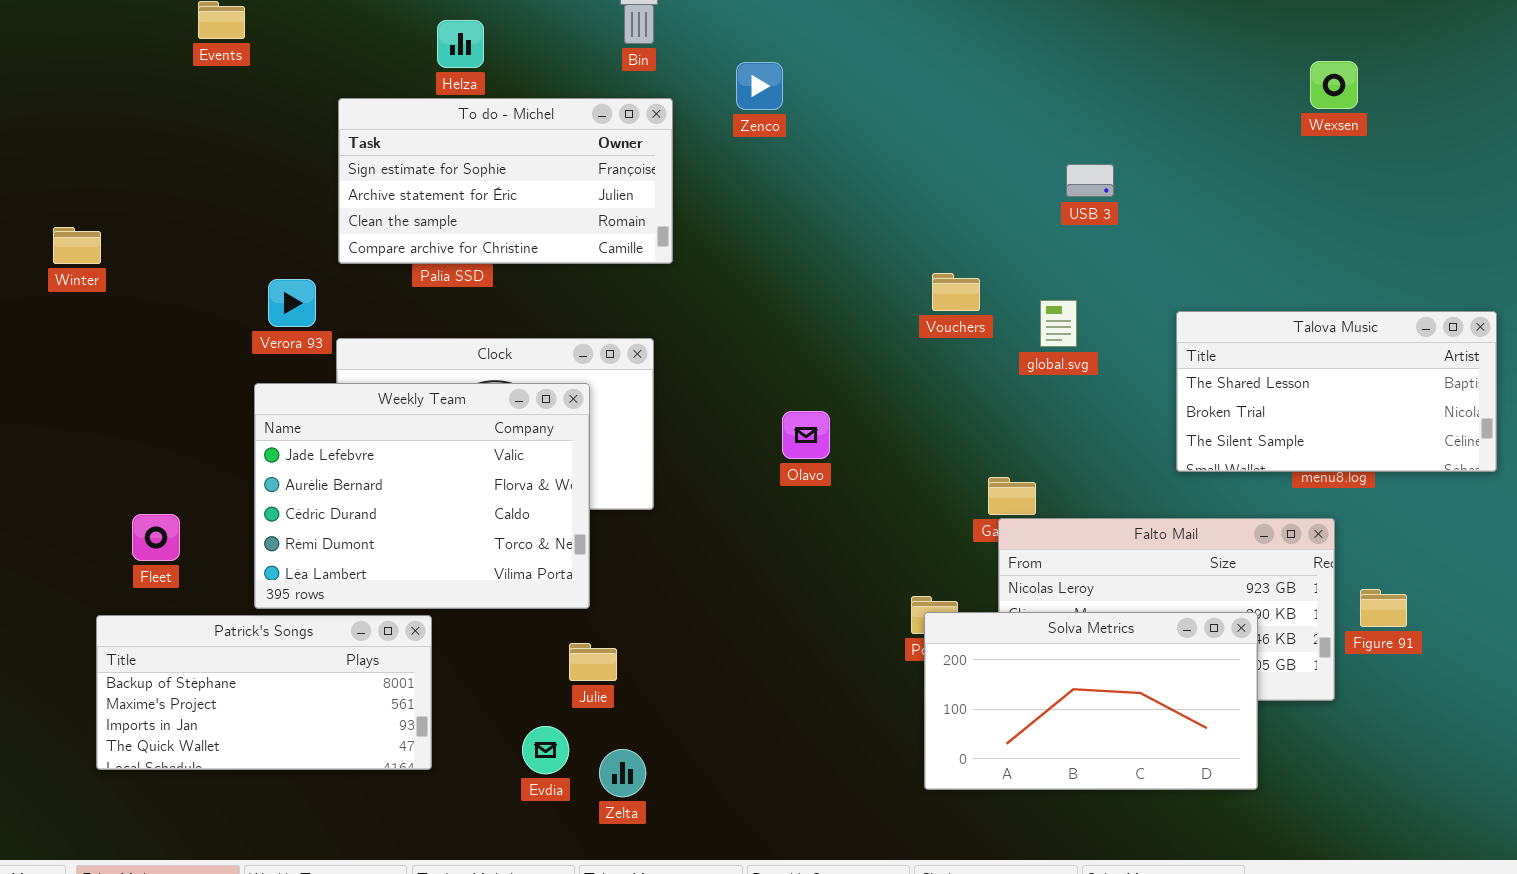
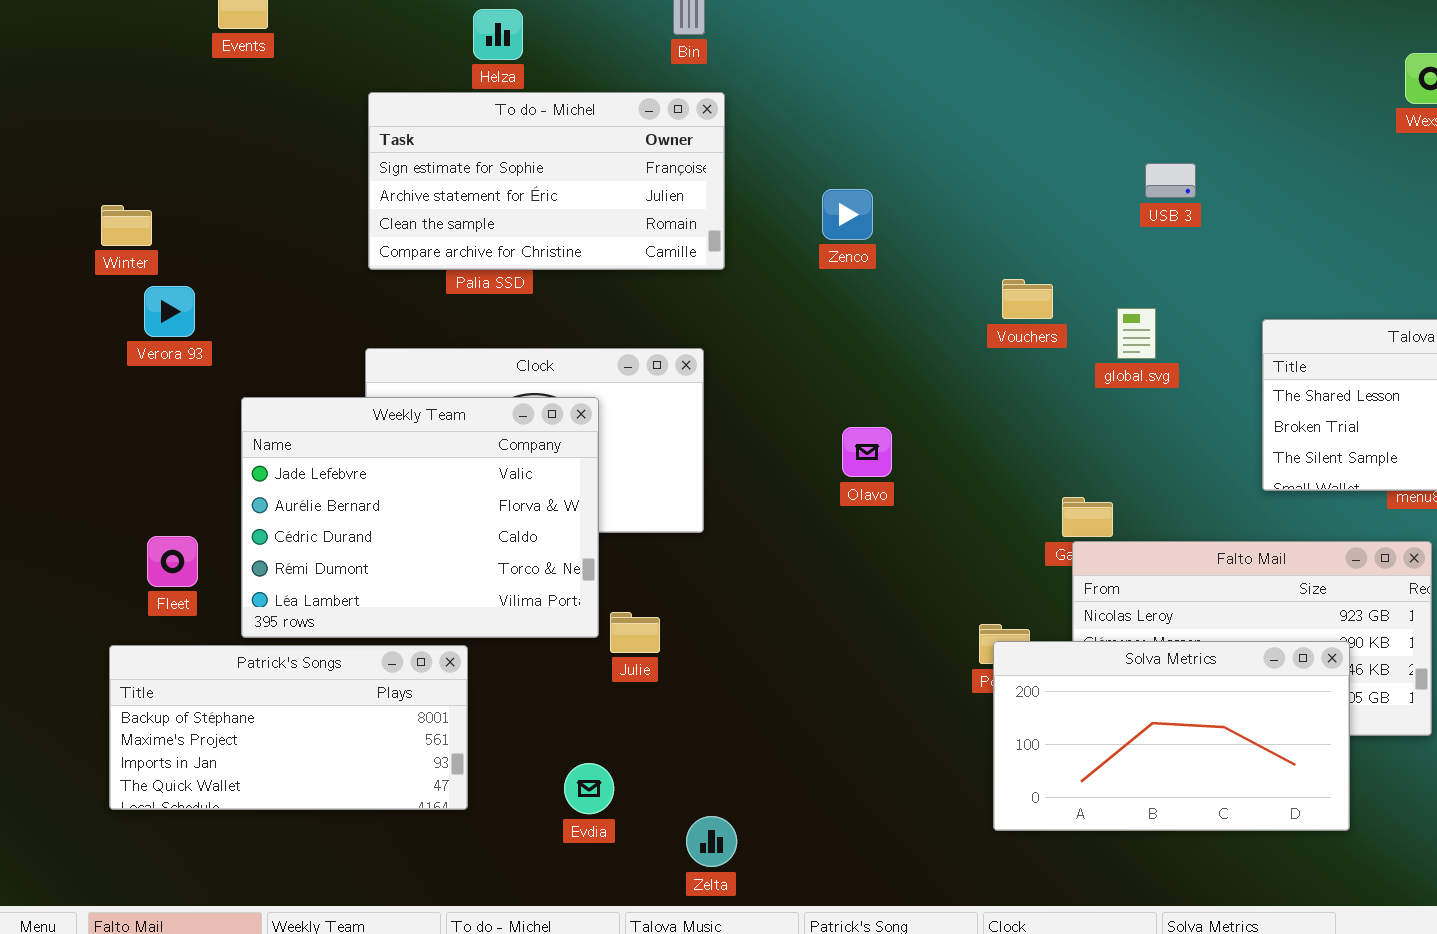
Zenco: [736,62,783,110] -> [822,189,873,240], moved
Winter: [53,227,101,264] -> [101,205,152,246], moved
Verora 93: [268,279,316,327] -> [144,286,195,337], moved
Weekly Team: [254,383,590,609] -> [241,397,599,638], moved
Julie: [569,643,617,681] -> [610,612,660,653], moved
Zelta: [599,749,646,797] -> [686,816,737,867], moved

